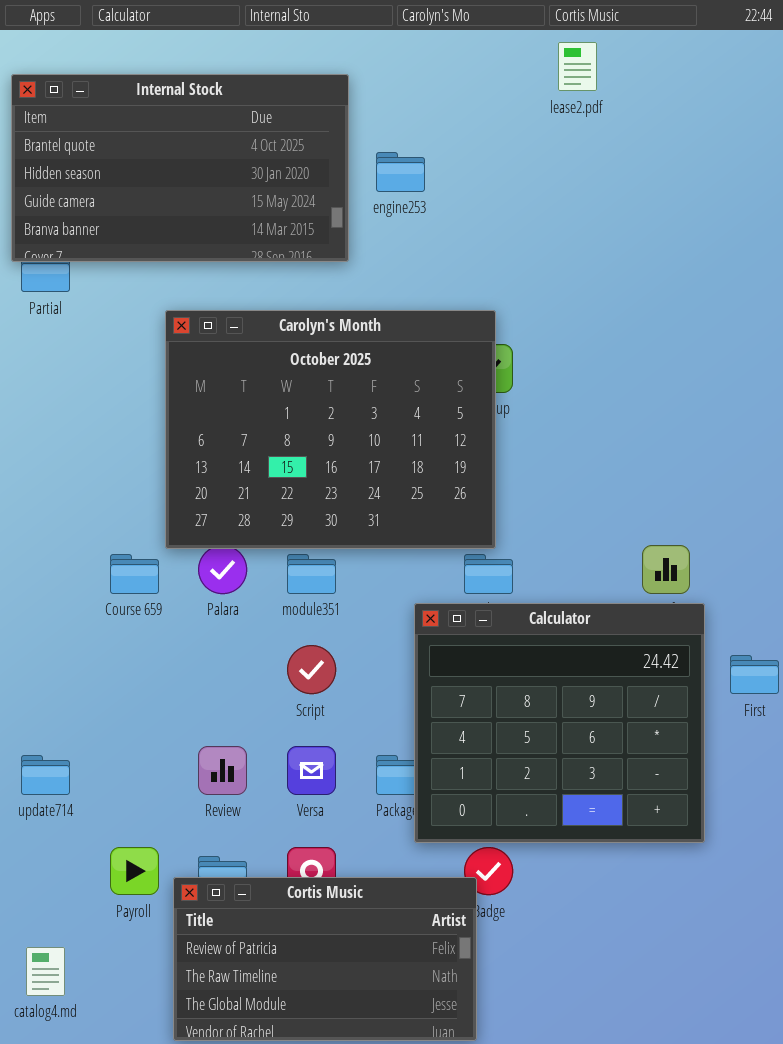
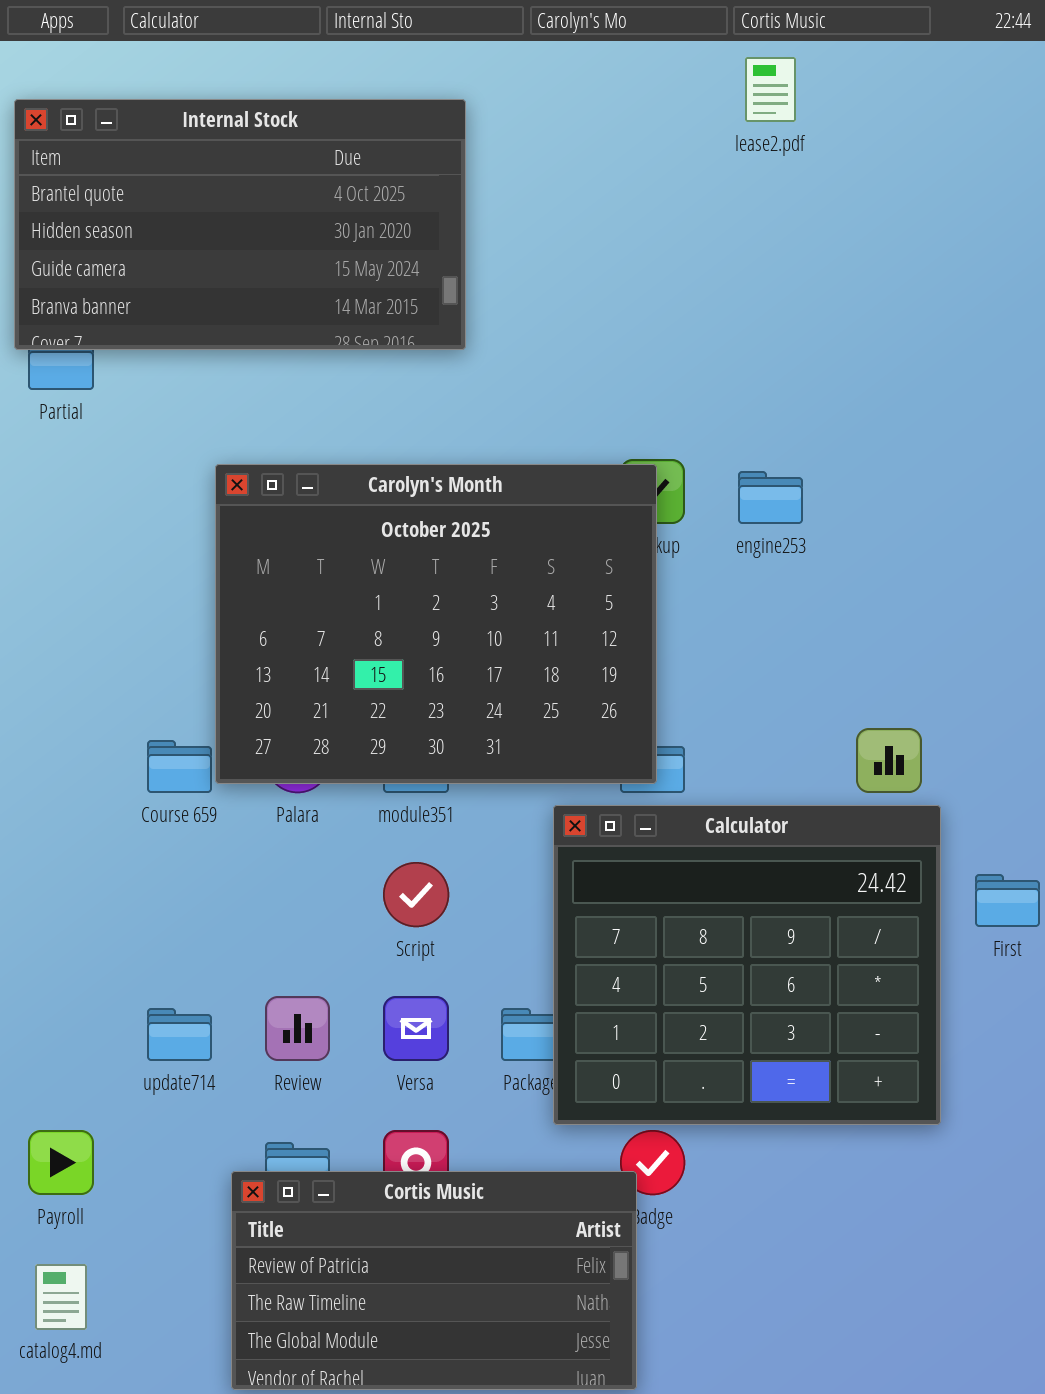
engine253: [376,152,425,192] -> [738,471,803,524], moved
Carolyn's Month: [165,310,496,549] -> [215,464,657,784], moved
update714: [21,755,70,795] -> [147,1008,212,1061], moved
Payroll: [110,847,159,895] -> [28,1130,94,1195], moved

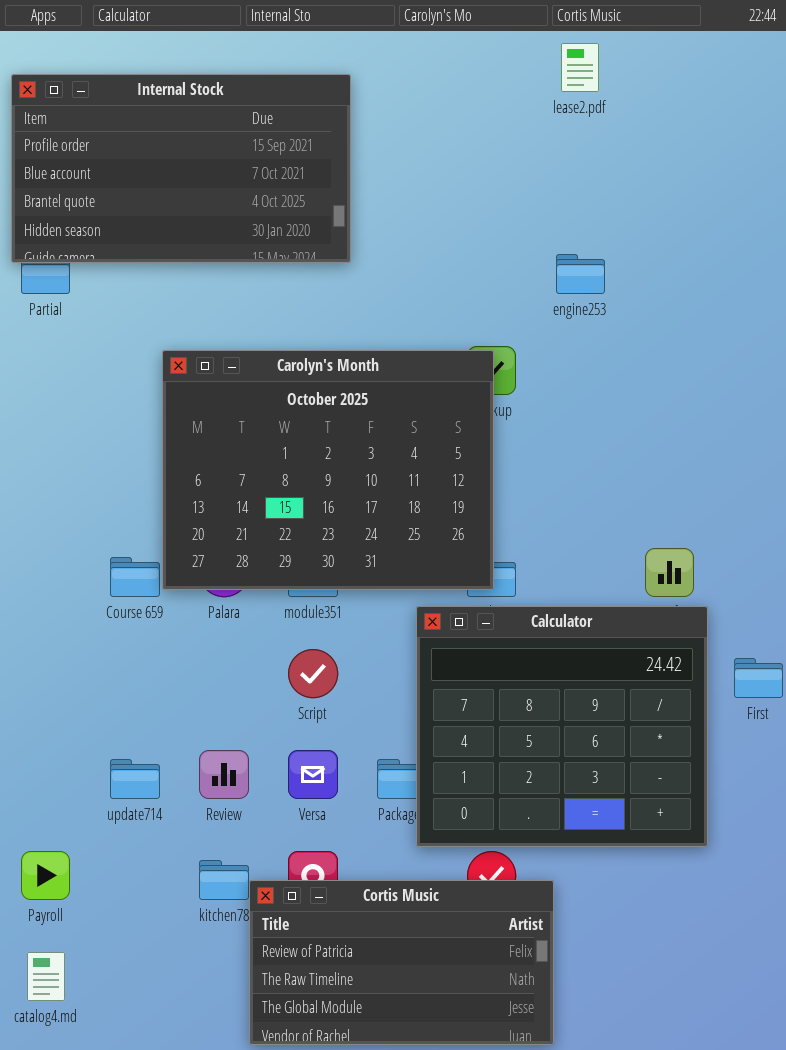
Internal Stock: [14,99,466,350] -> [11,74,351,263], scrolled up 2 rows
engine253: [738,471,803,524] -> [556,254,605,294], moved
Cortis Music: [231,1171,637,1390] -> [249,880,554,1045], moved

